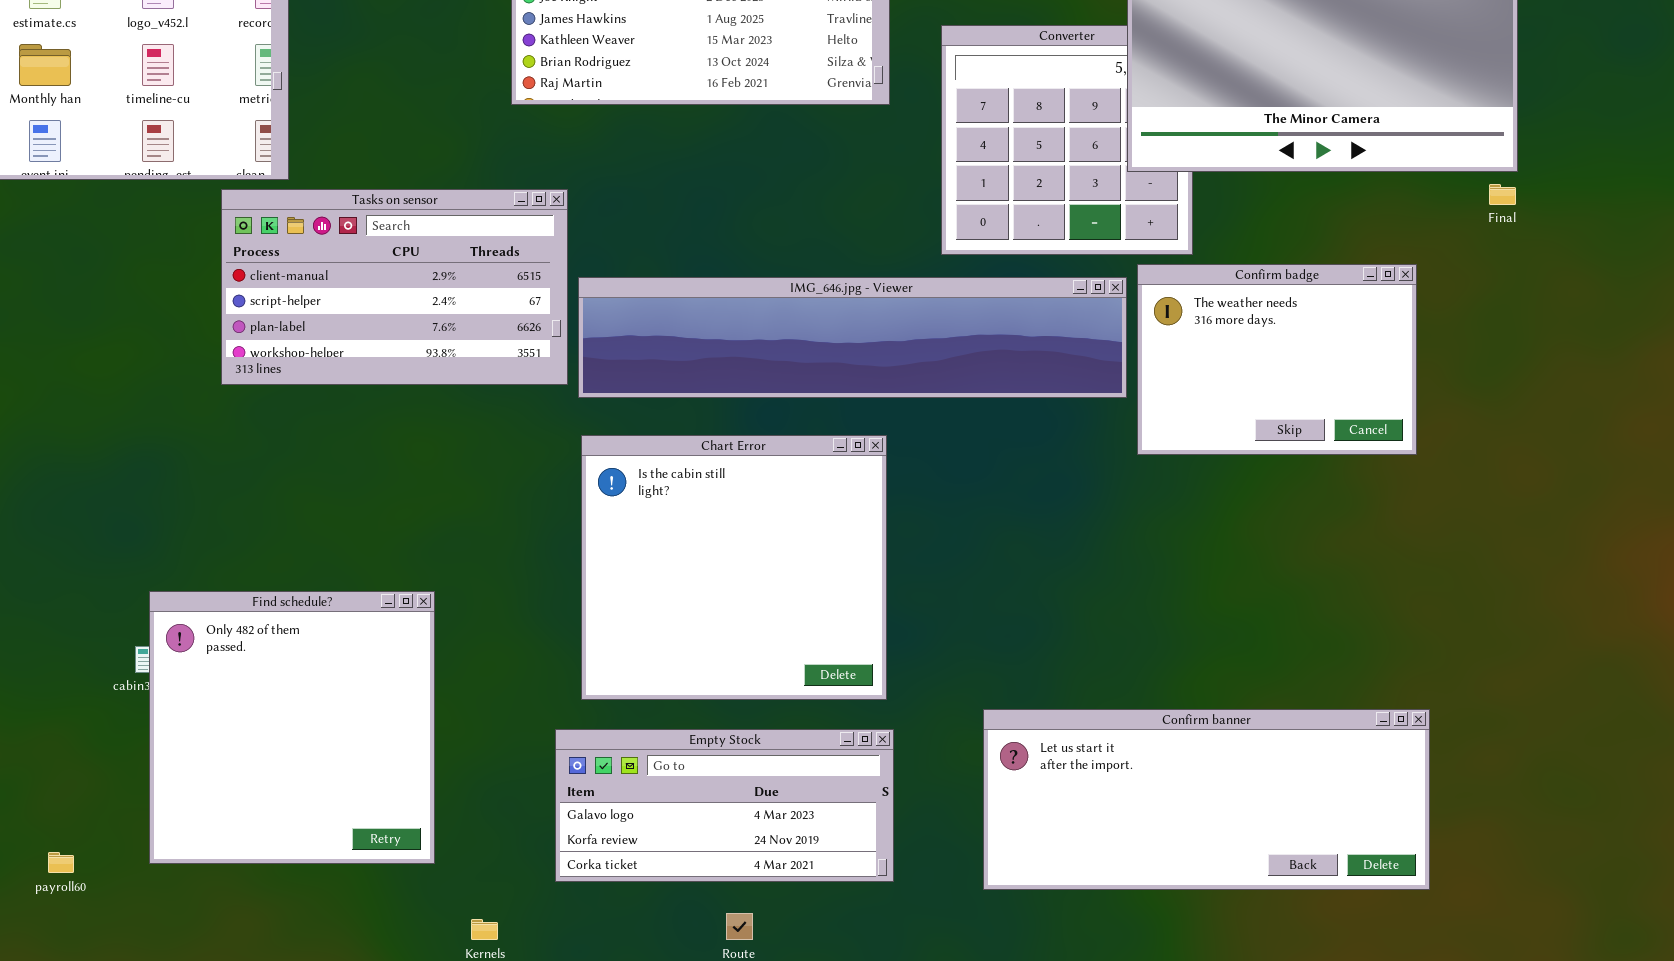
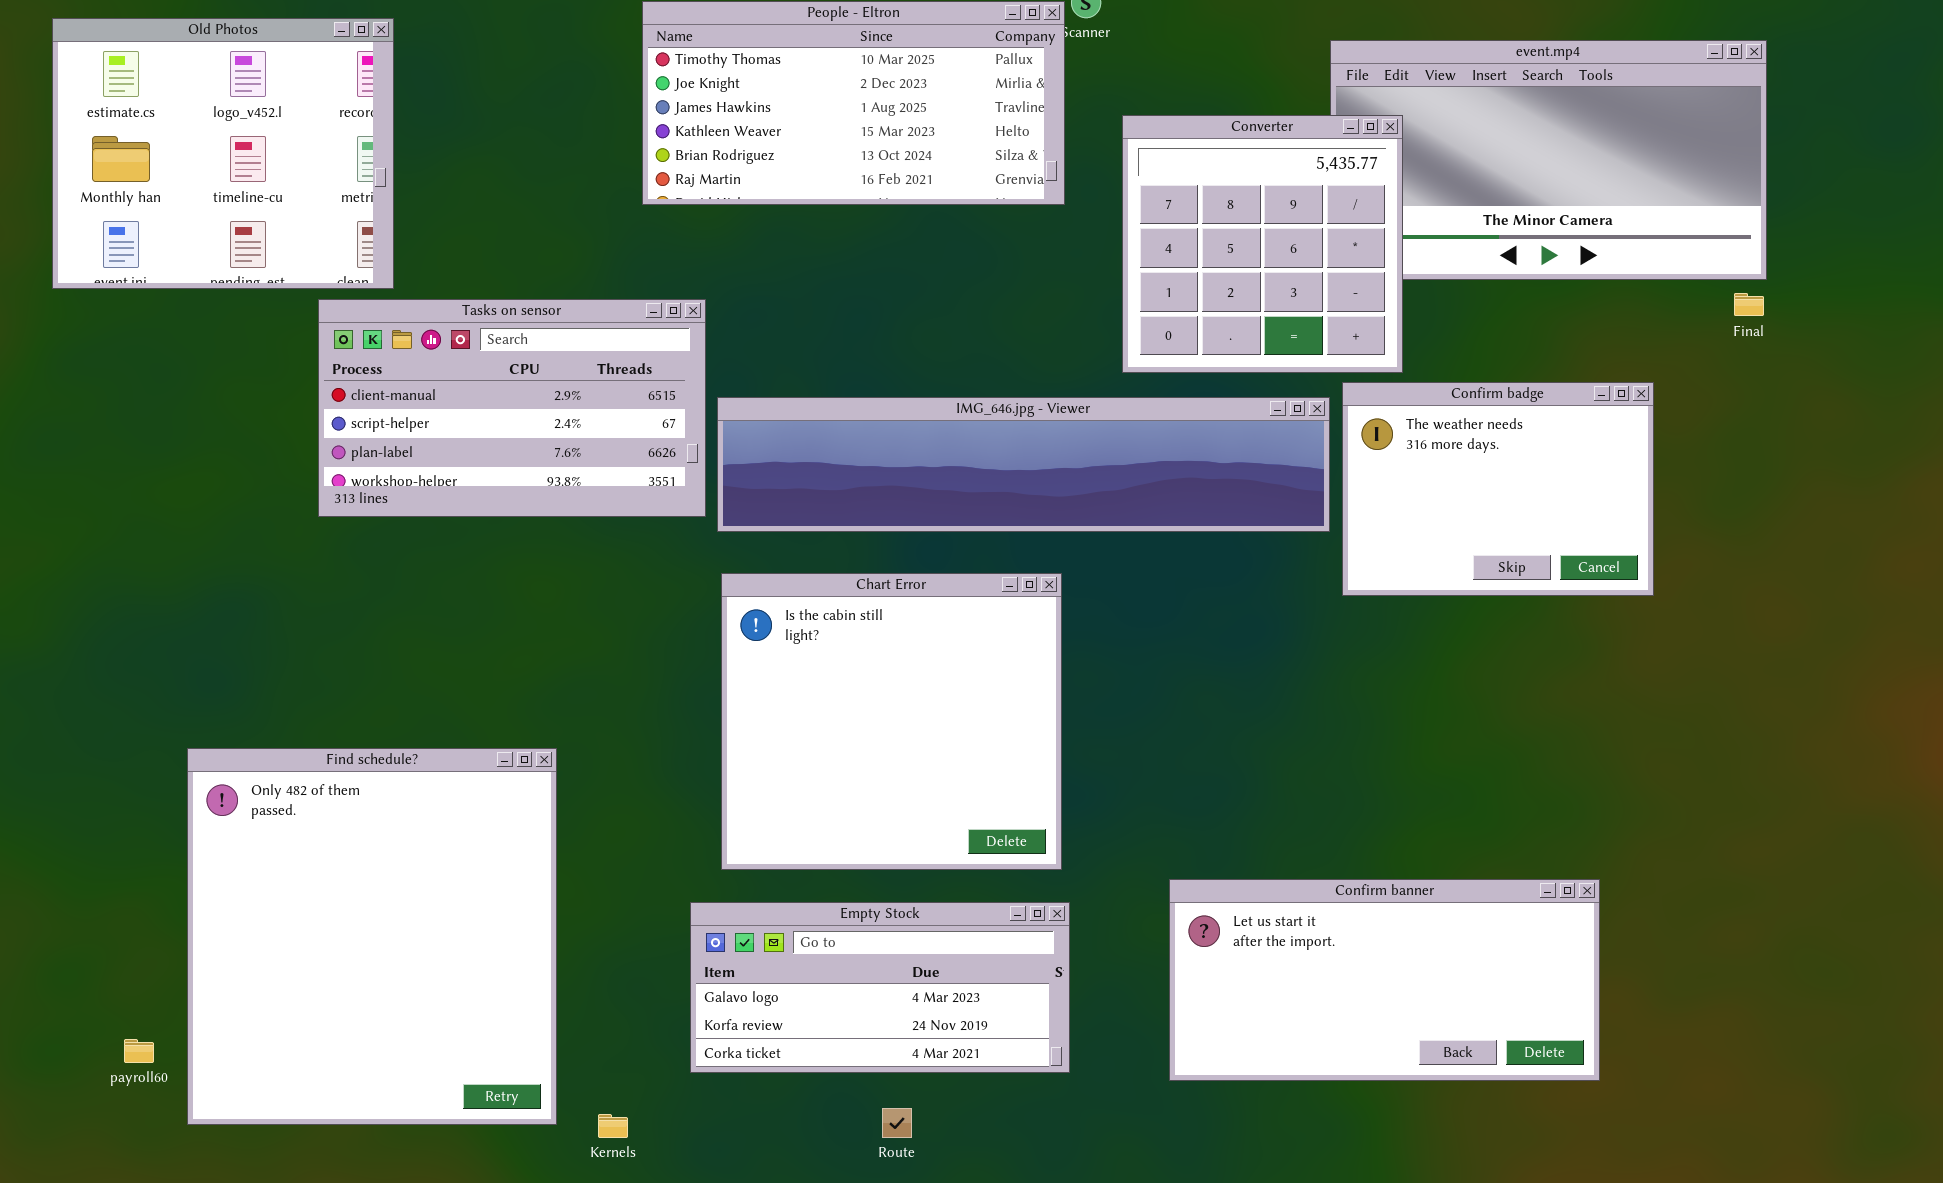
Converter: [941,25,1193,255] -> [1122,115,1403,373], raised
Find schedule?: [149,591,435,864] -> [187,748,557,1125], resized
Confirm banner: [983,709,1430,890] -> [1169,879,1600,1081], resized

